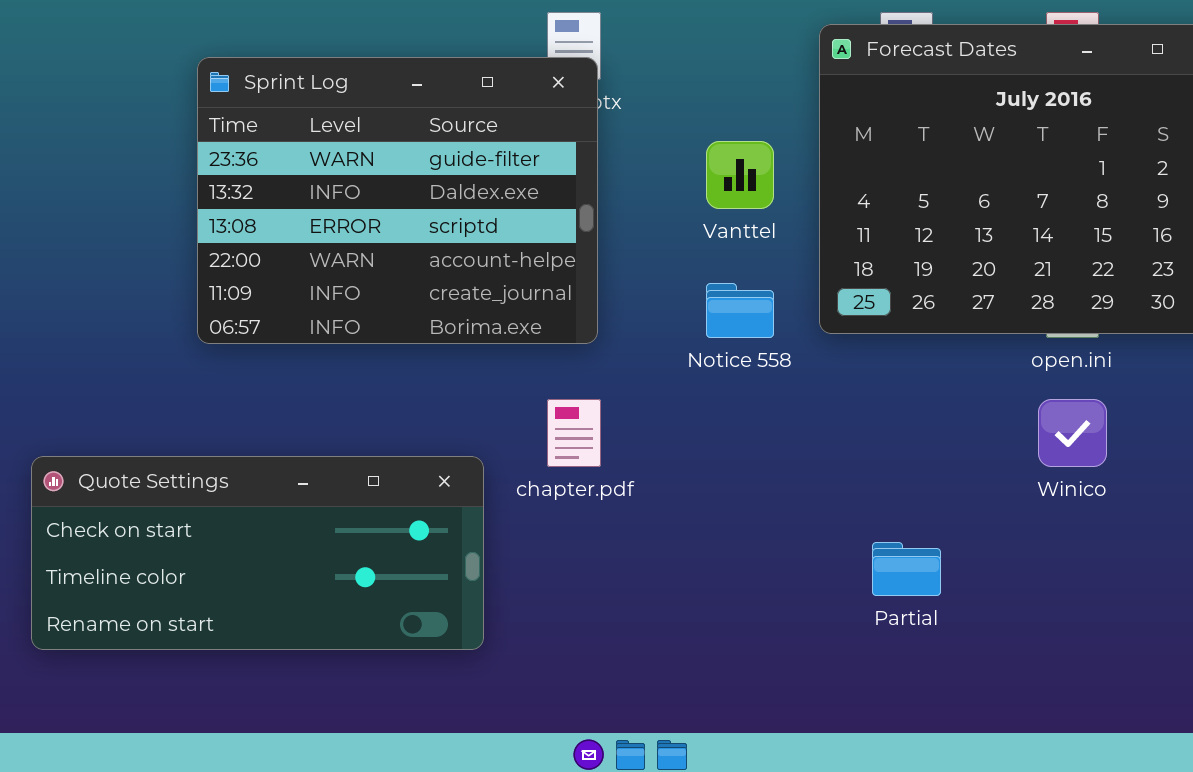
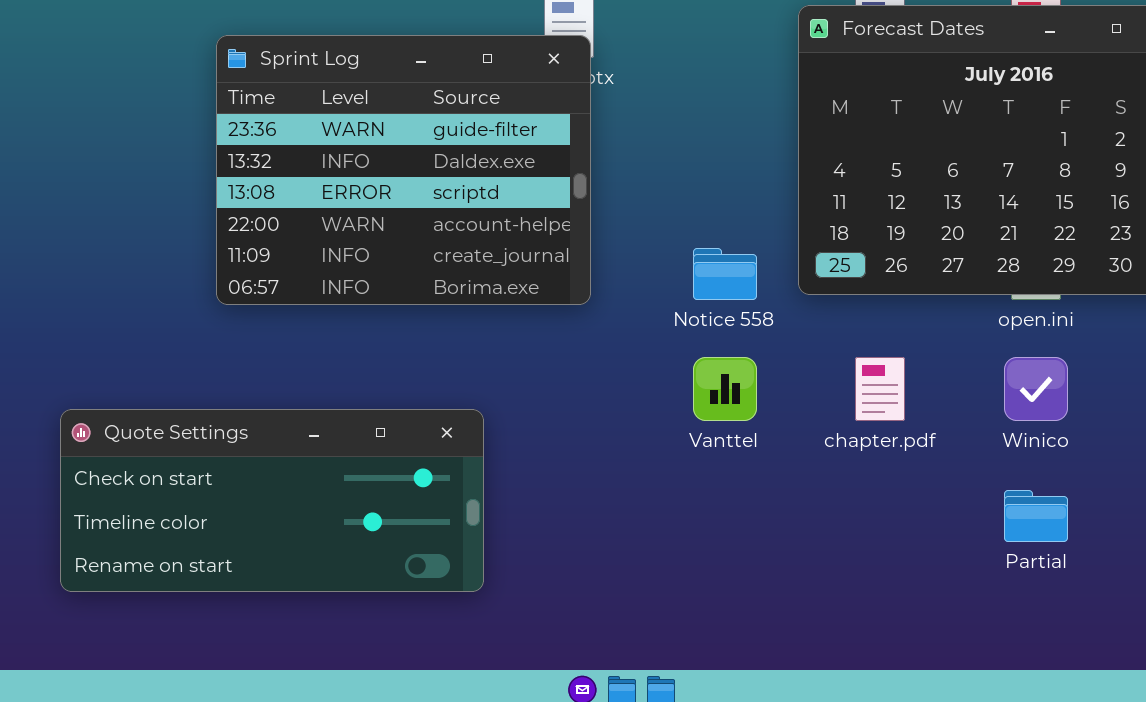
Vanttel: [706,141,774,209] -> [693,357,757,421], moved
chapter.pdf: [547,399,601,467] -> [855,357,905,421], moved
Partial: [872,542,941,596] -> [1004,490,1068,542], moved

